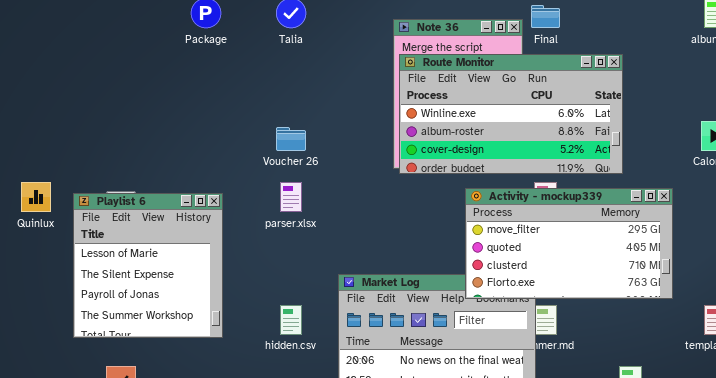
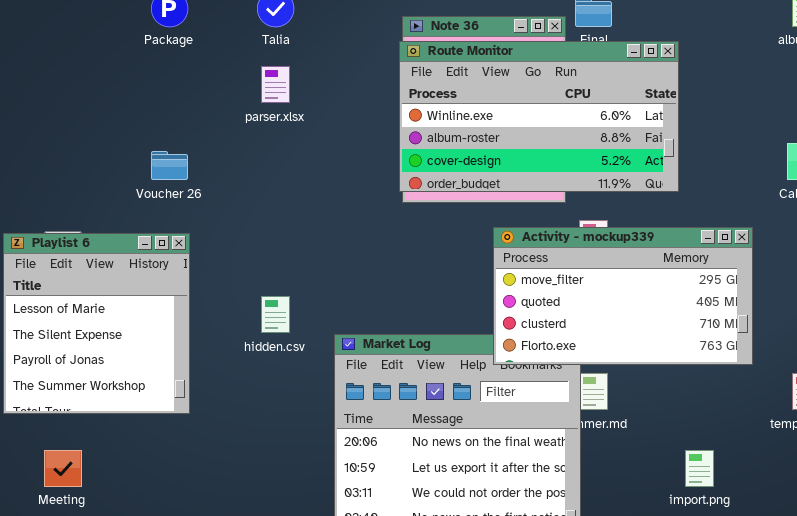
Route Monitor: [399,54,623,174] -> [399,41,679,192], moved
Voucher 26: [276,127,306,151] -> [151,151,188,180], moved
parser.xlsx: [280,182,302,212] -> [261,66,290,103], moved
hidden.csv: [280,305,302,335] -> [261,296,290,333], moved

